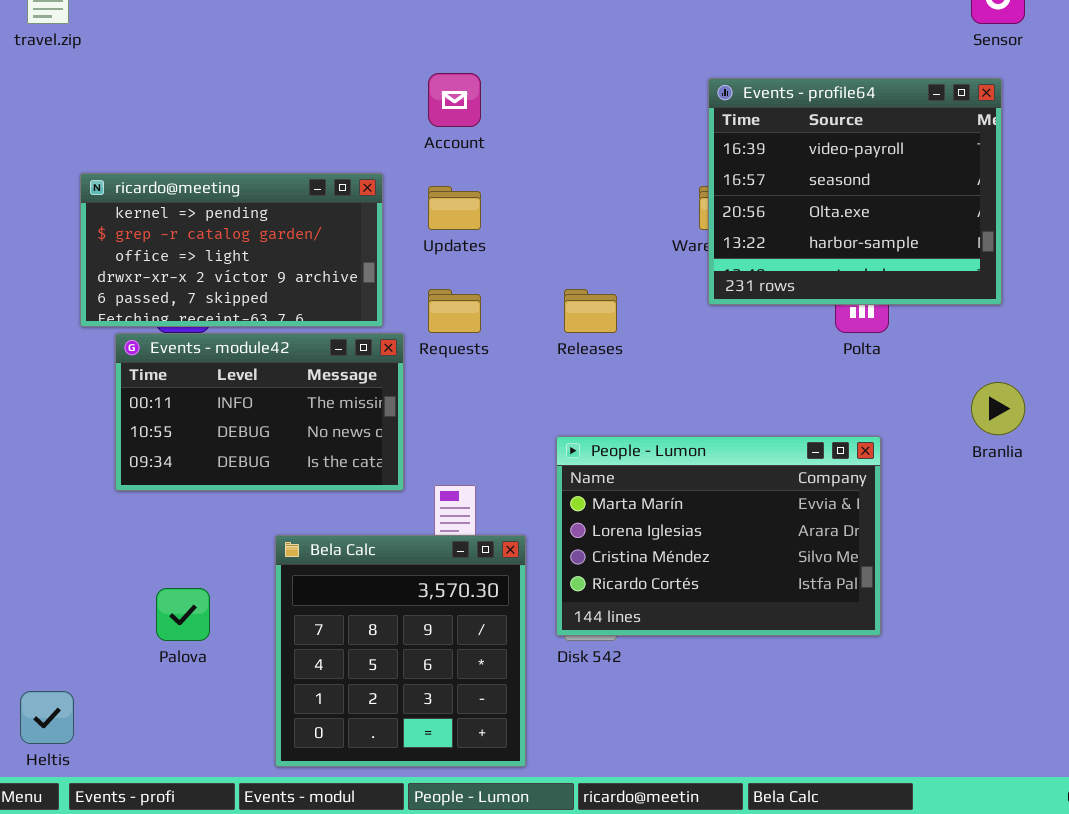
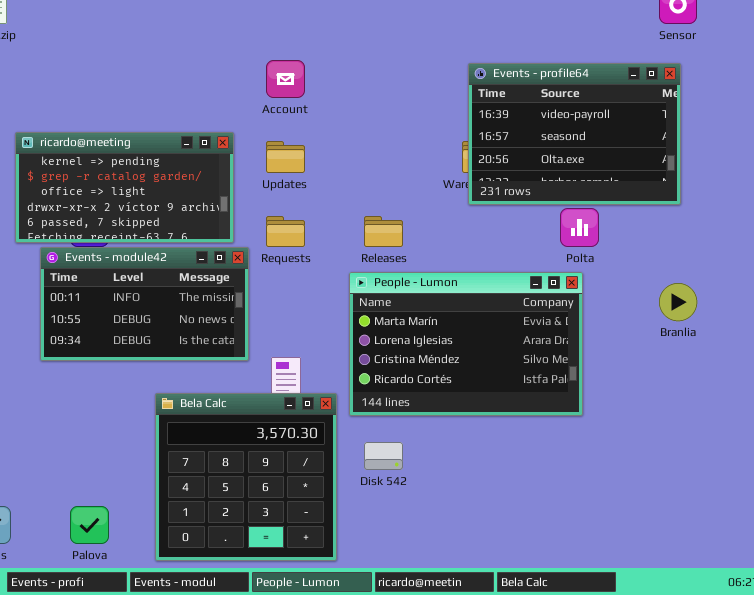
Events - profile64: [708,78,1002,305] -> [468,63,681,205], resized
People - Lumon: [556,436,881,636] -> [349,272,583,416], moved
Palova: [156,588,210,641] -> [70,506,109,544], moved

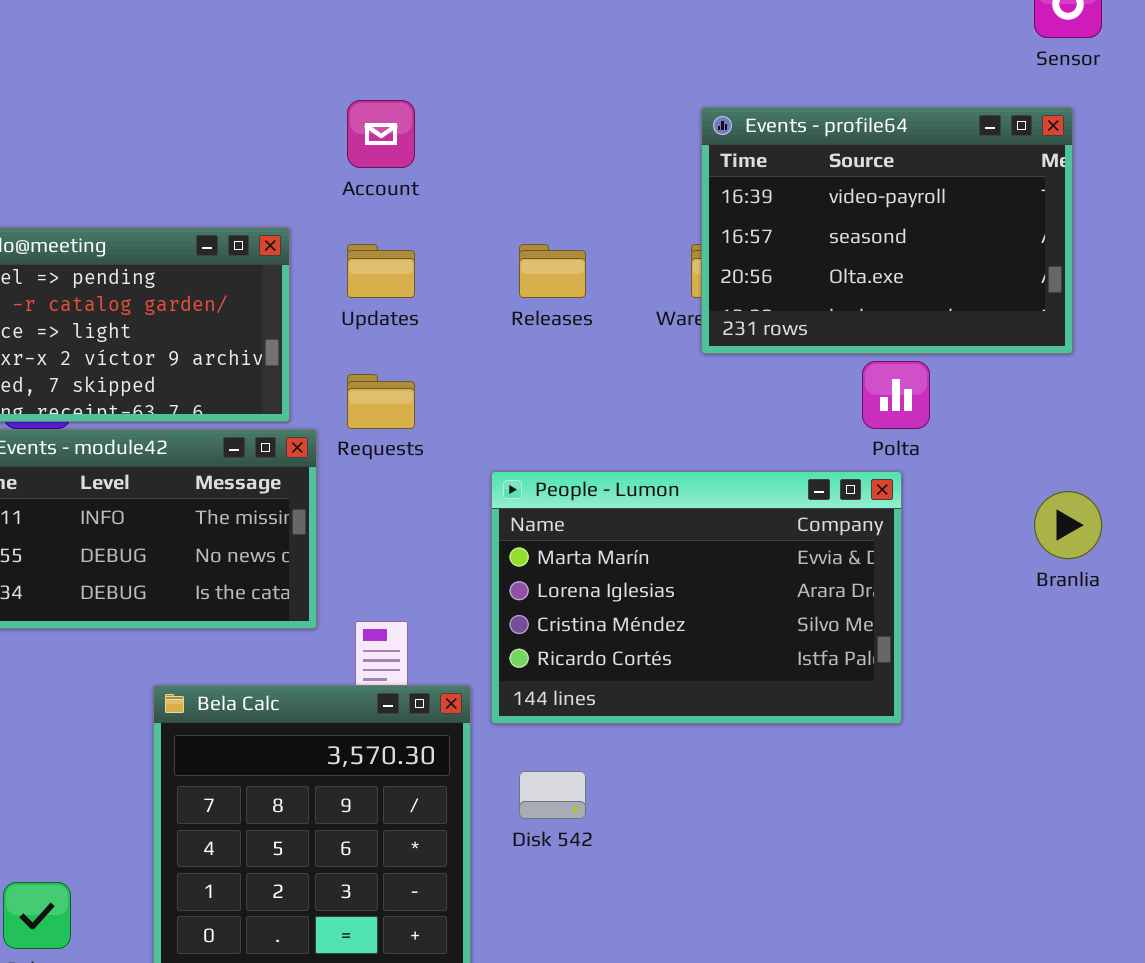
Releases: [364,216,403,247] -> [519,244,586,298], moved

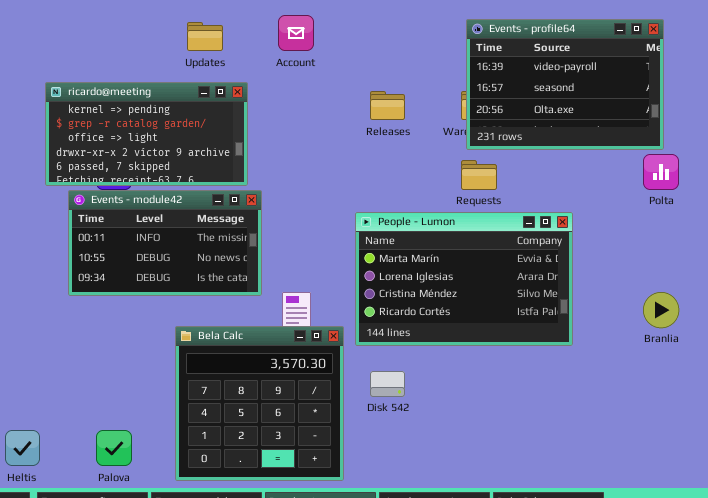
Updates: [347,244,415,298] -> [187,22,223,51], moved
Polta: [862,361,930,429] -> [643,154,679,190], moved
Requests: [347,374,415,429] -> [461,160,497,190], moved
Branlia: [1034,491,1102,559] -> [643,292,679,328], moved

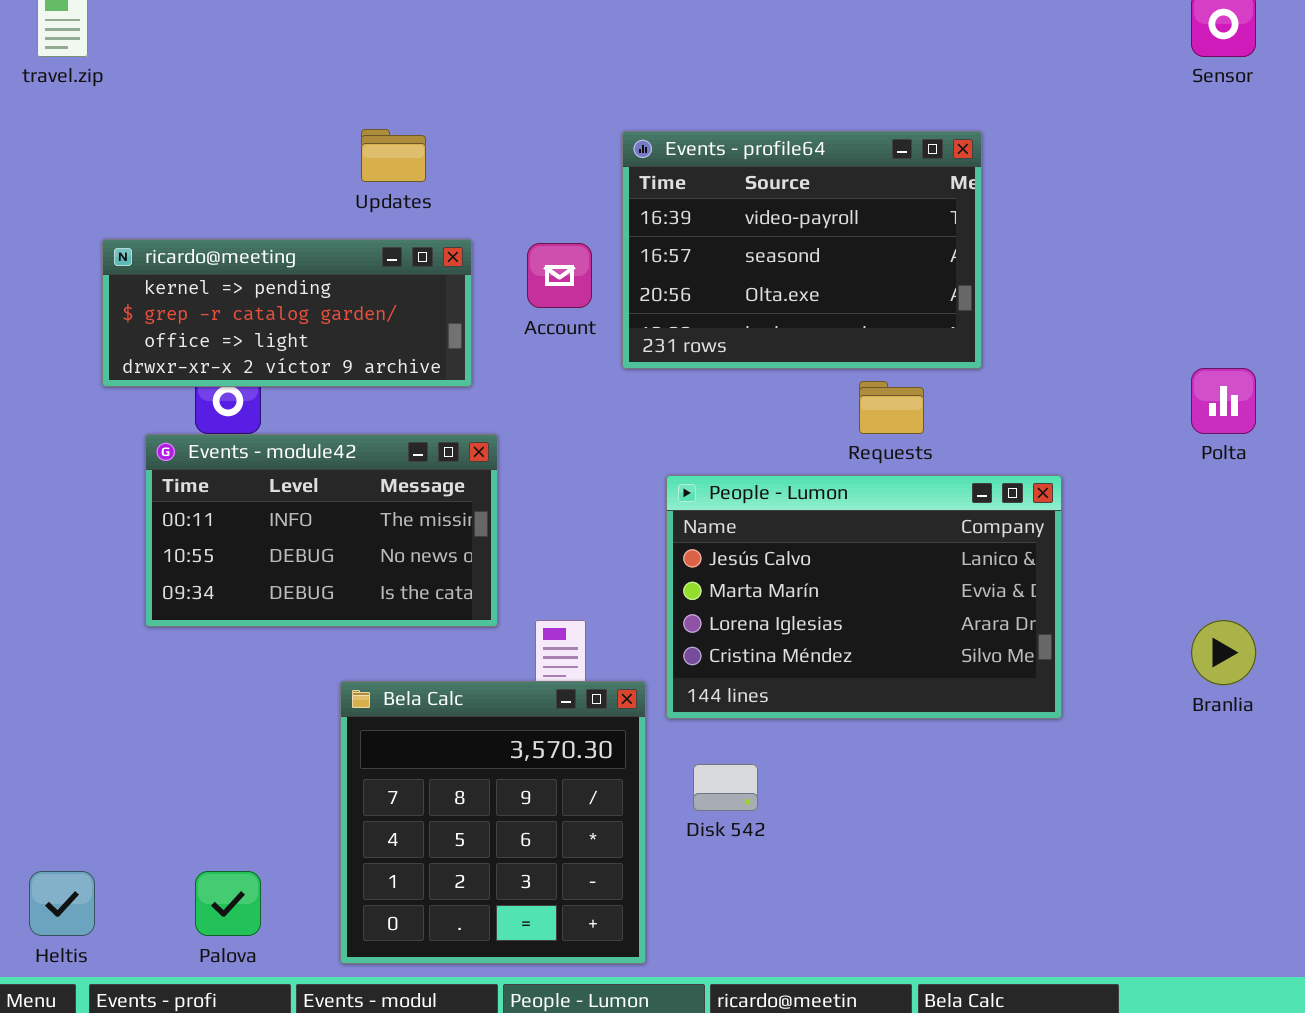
Account: [278,15,314,51] -> [527,243,592,308], moved
Events - profile64: [466,19,664,150] -> [622,131,982,369], moved
ricardo@meeting: [45,82,248,186] -> [102,239,472,387], resized
People - Lumon: [355,212,573,346] -> [666,475,1062,719], scrolled up 1 row

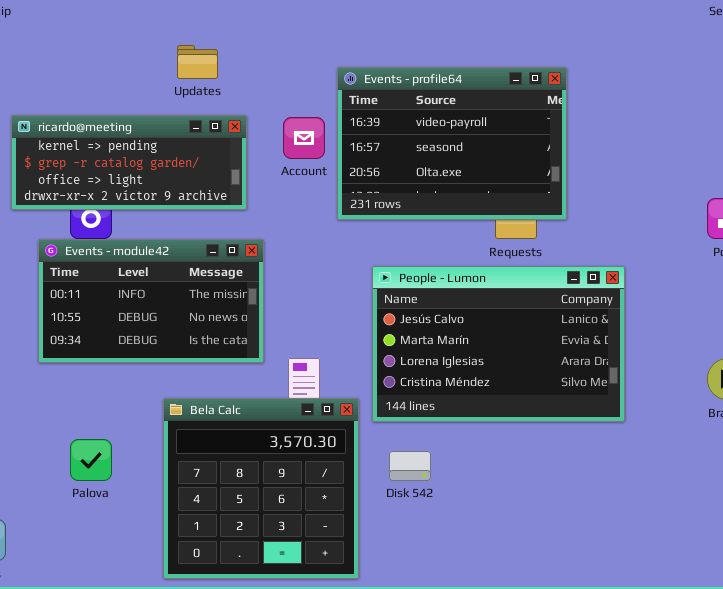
Events - profile64: [622,131,982,369] -> [337,67,567,220], moved
Palova: [195,871,261,936] -> [70,439,112,481], moved

